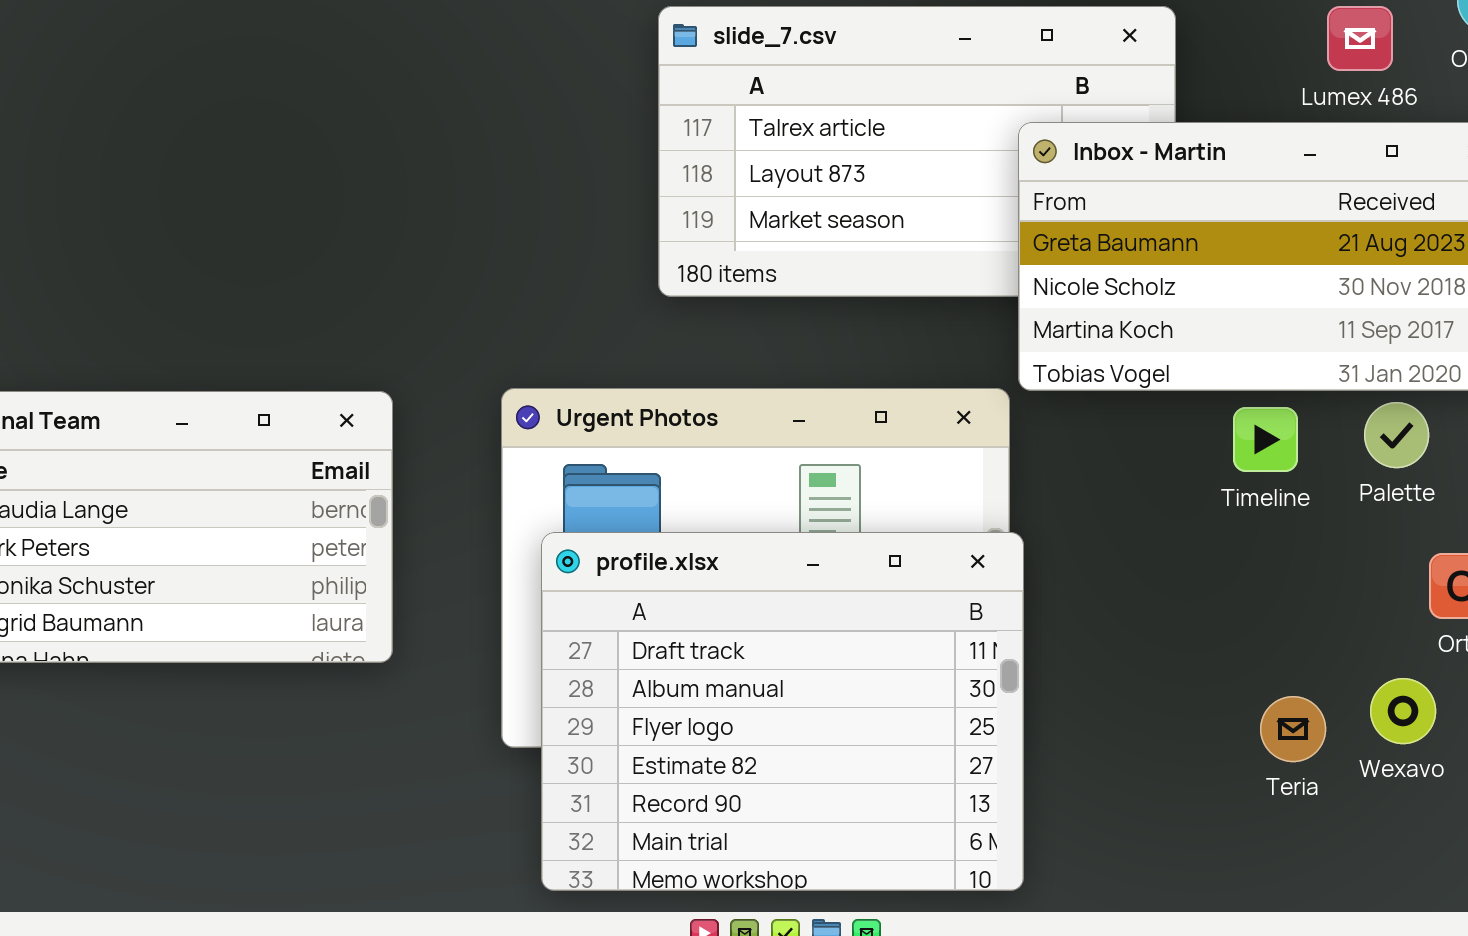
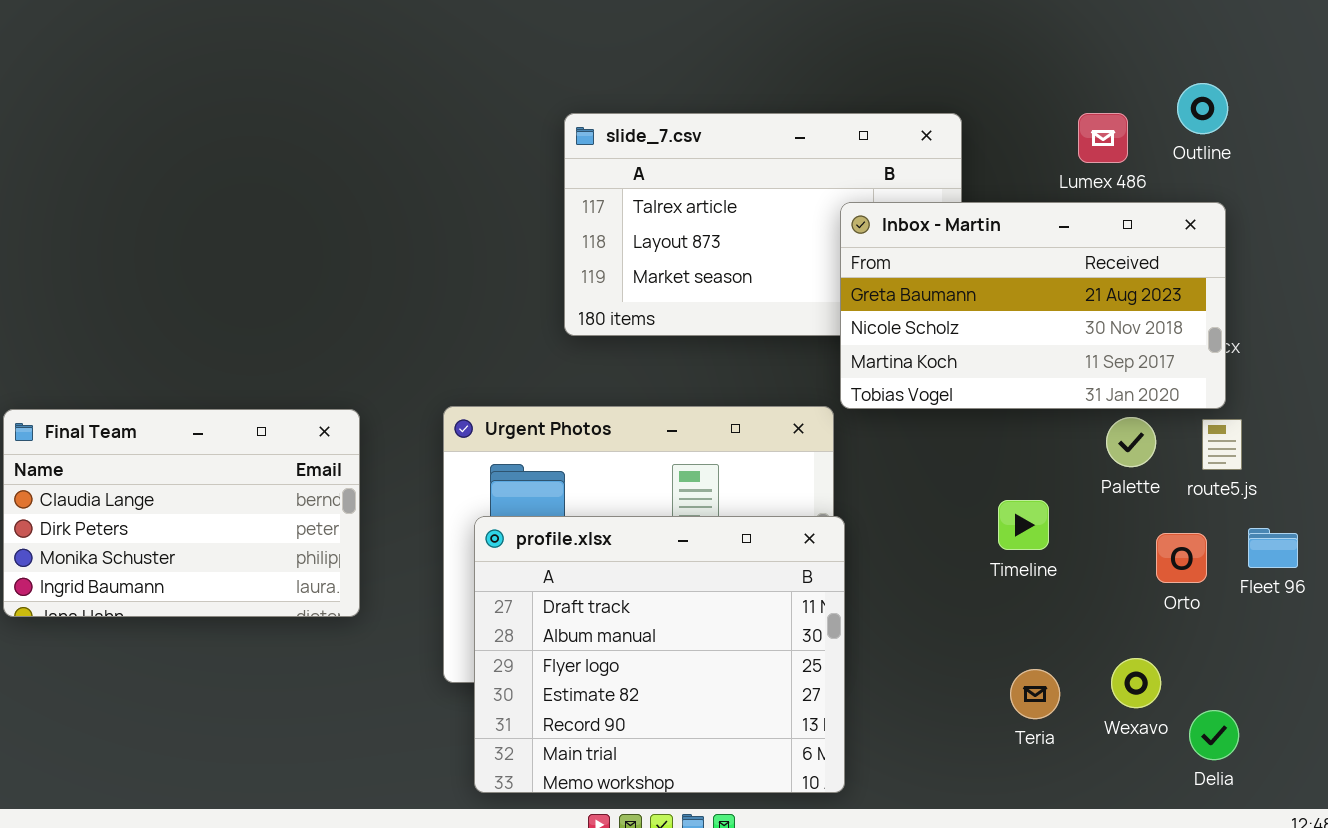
Timeline: [1233,407,1298,472] -> [998,500,1049,550], moved
Wexavo: [1370,678,1436,744] -> [1111,658,1161,708], moved
Teria: [1260,696,1326,762] -> [1010,669,1060,719], moved

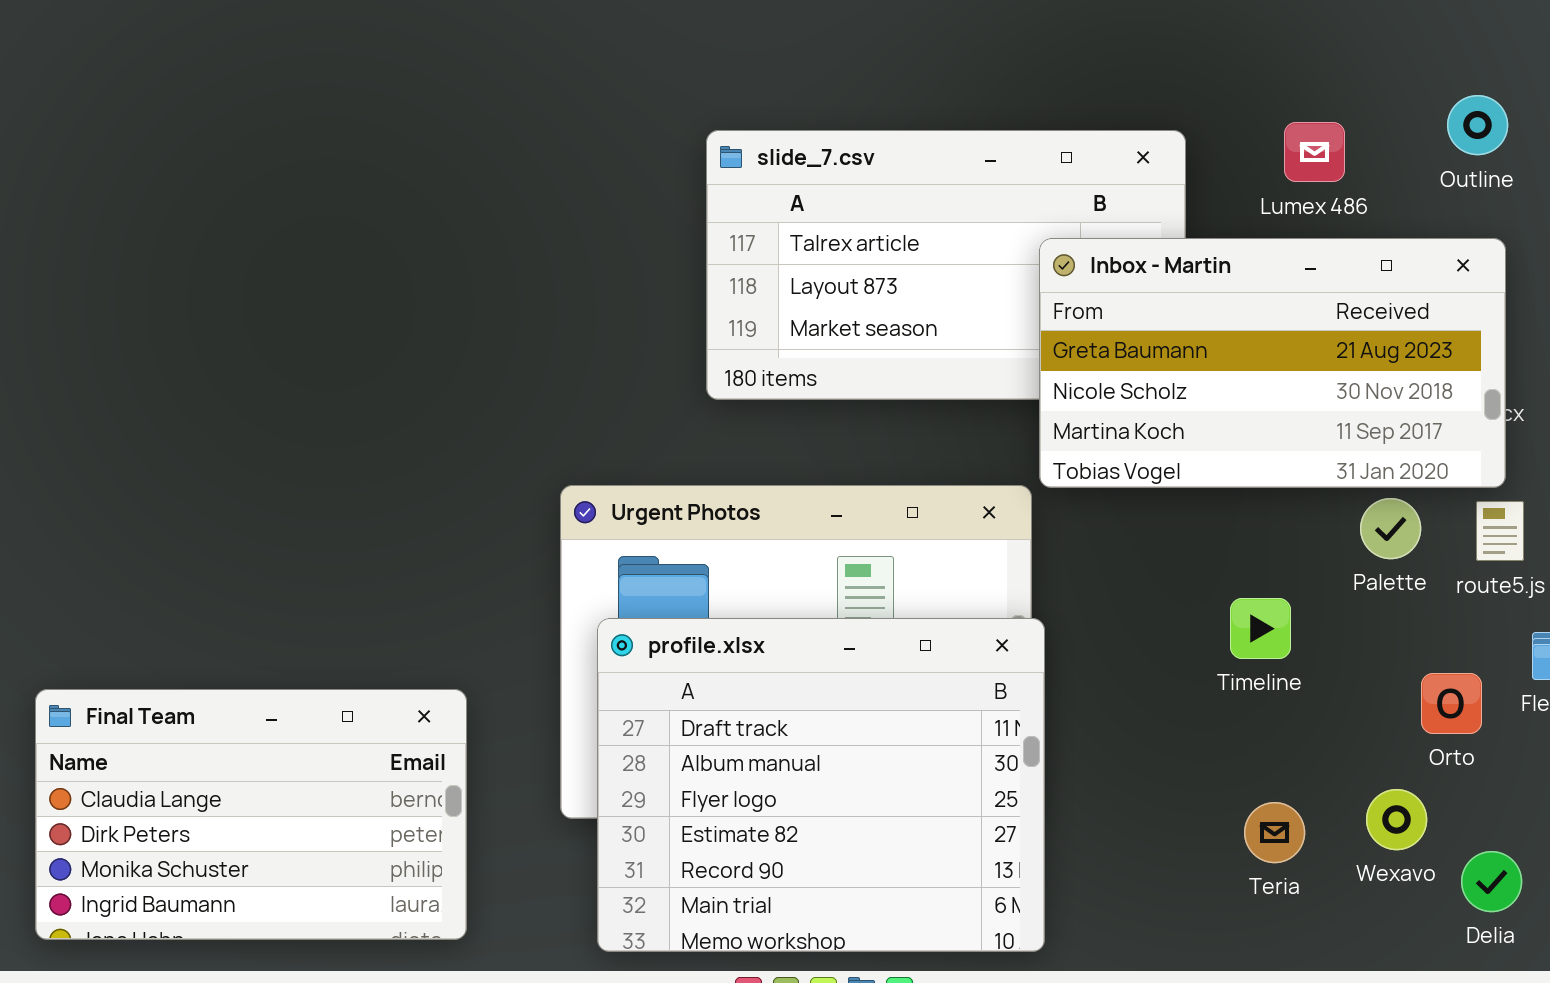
Lumex 486: [1078,113,1128,163] -> [1284,122,1345,182], moved
Final Team: [3,409,360,617] -> [35,689,467,940], moved
Orto: [1156,533,1207,583] -> [1421,673,1482,734], moved

